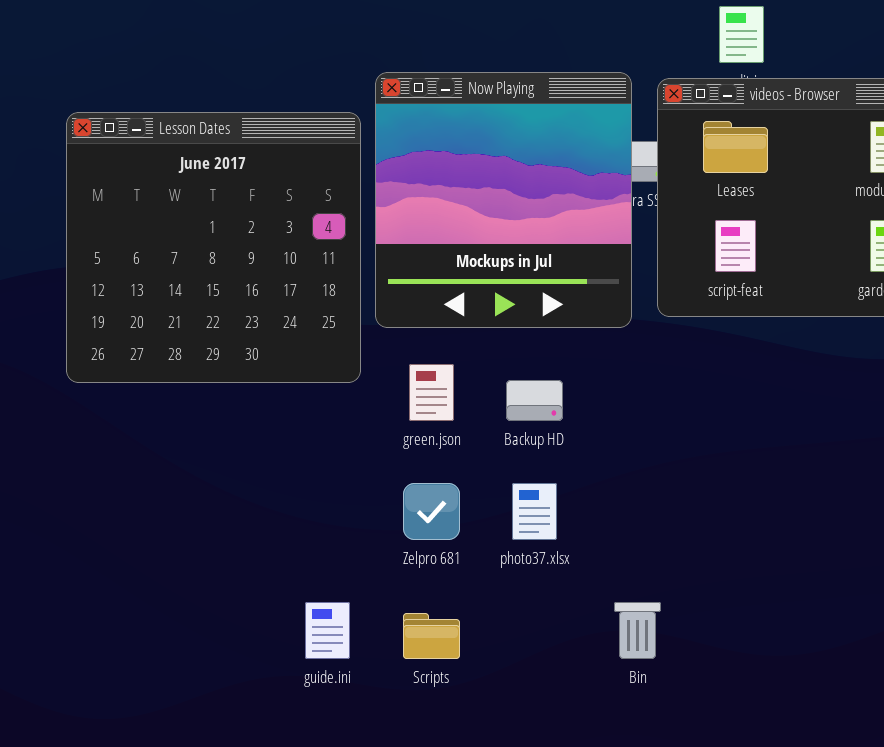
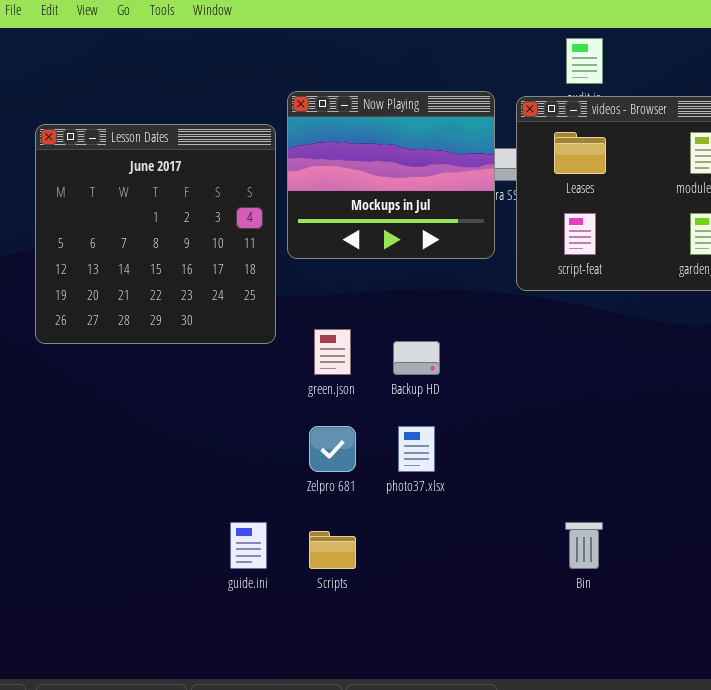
Now Playing: [375,72,632,328] -> [287,91,495,259], resized
Bin: [614,602,661,659] -> [565,522,603,569], moved

